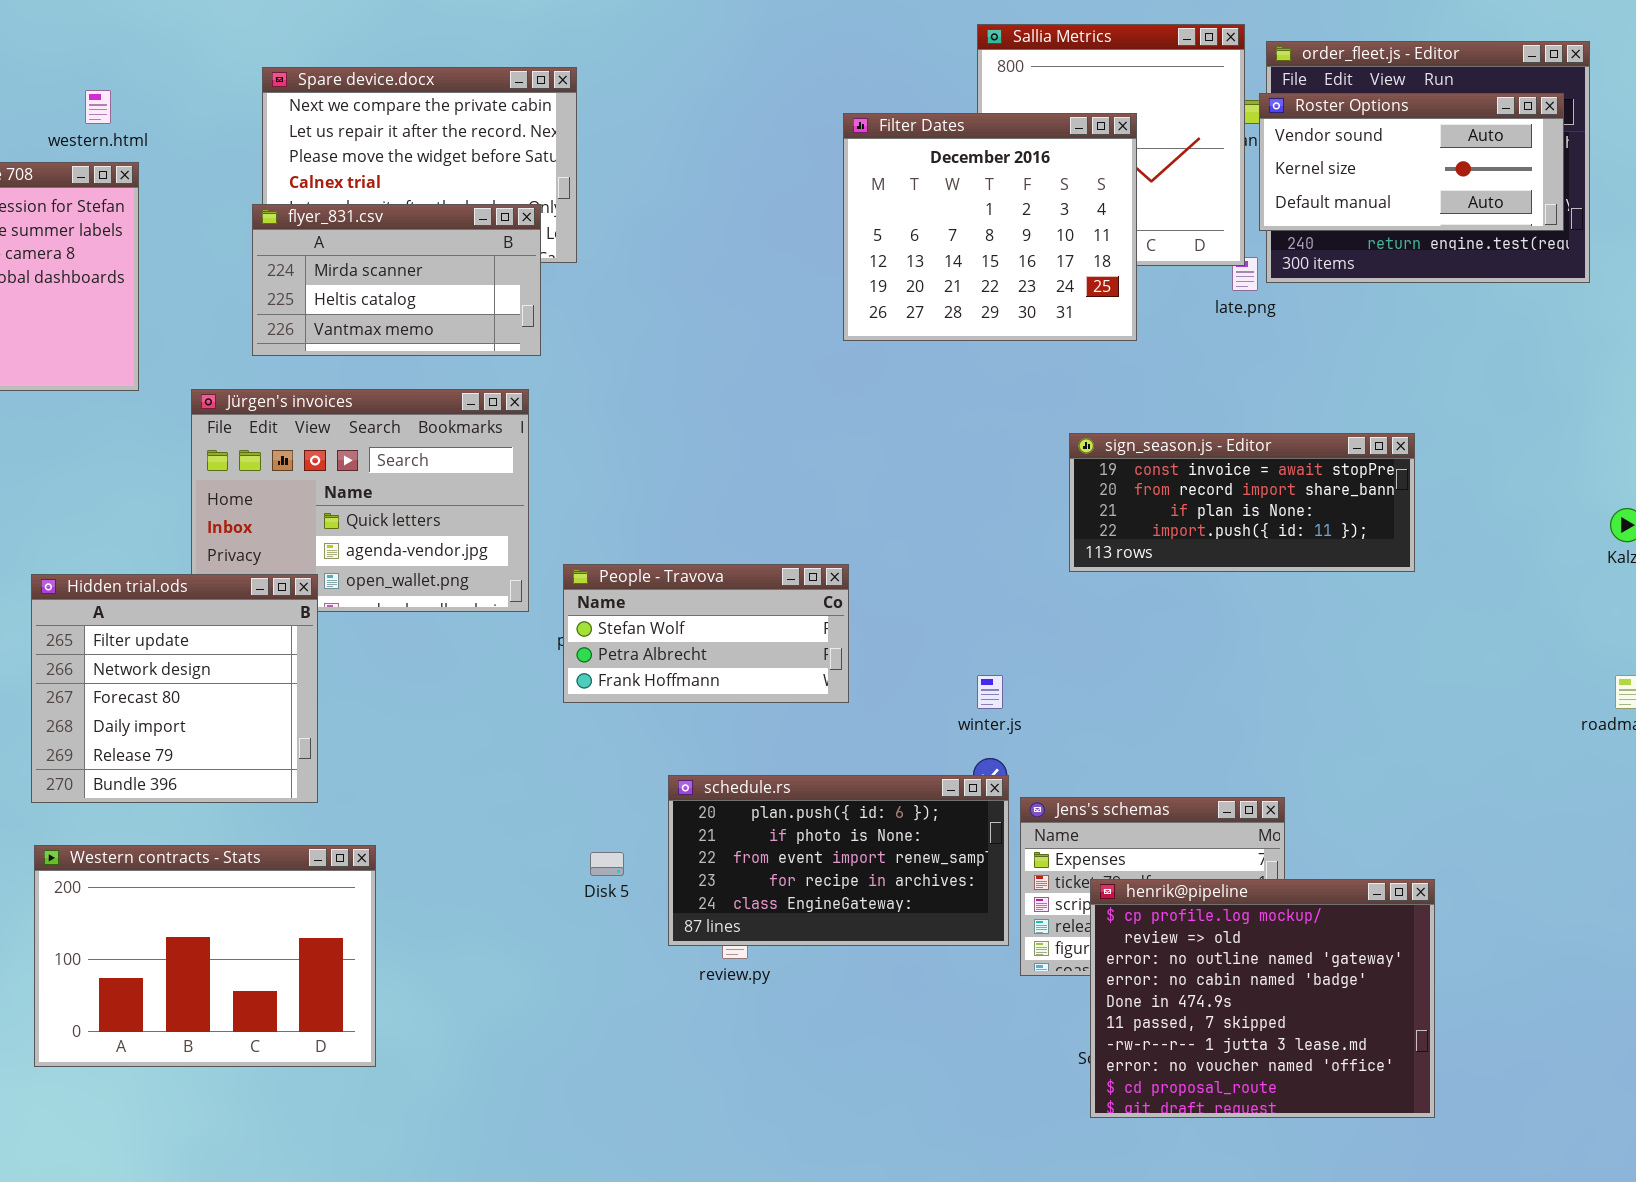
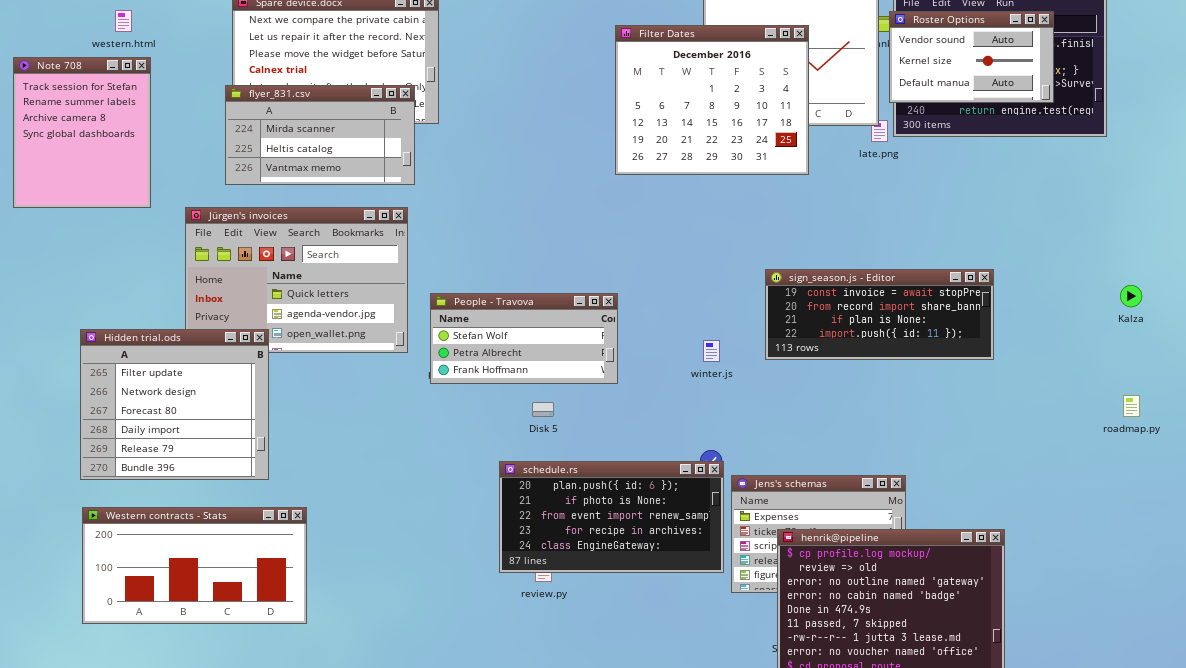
Roster Options: [1259,93,1564,231] -> [889,11,1054,103], resized
sign_season.js - Editor: [1069,433,1415,572] -> [765,269,994,360], moved
People - Travova: [563,564,849,703] -> [430,293,618,384], moved
winter.js: [977,675,1003,709] -> [703,340,720,362], moved
Western contracts - Stats: [34,845,376,1067] -> [82,507,307,624], resized
Disk 5: [590,852,624,876] -> [532,402,554,417], moved

